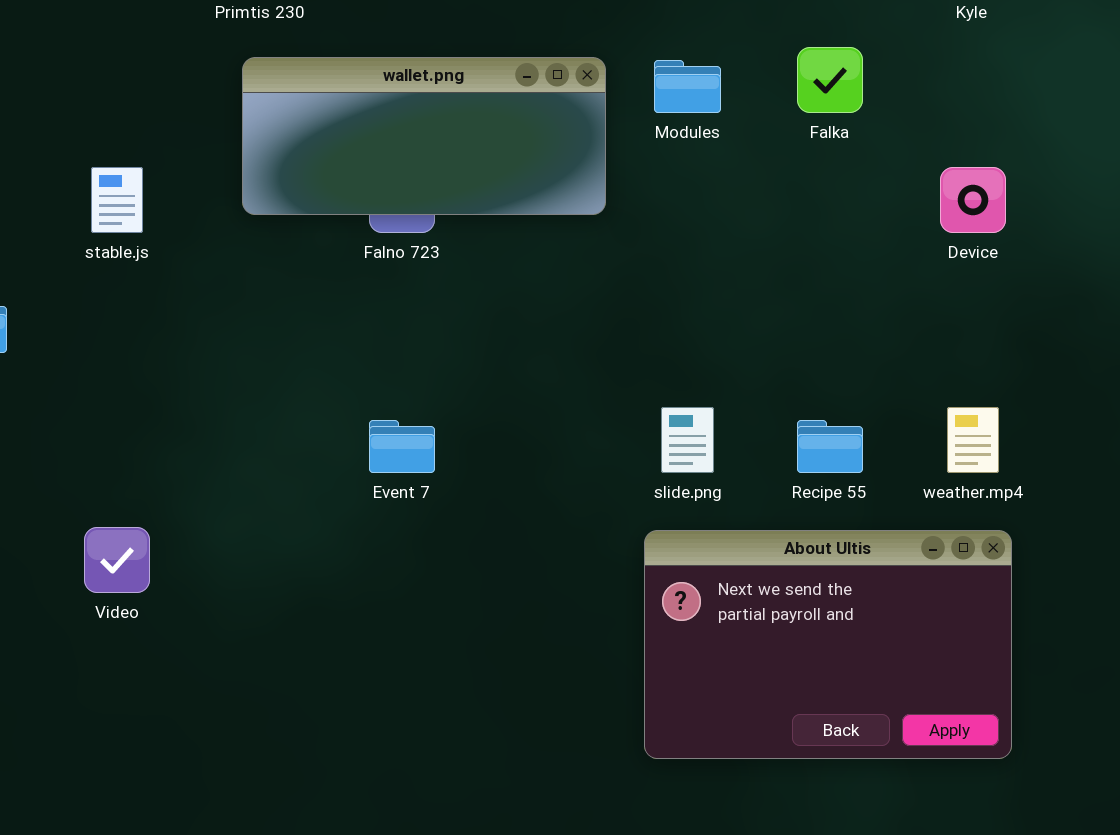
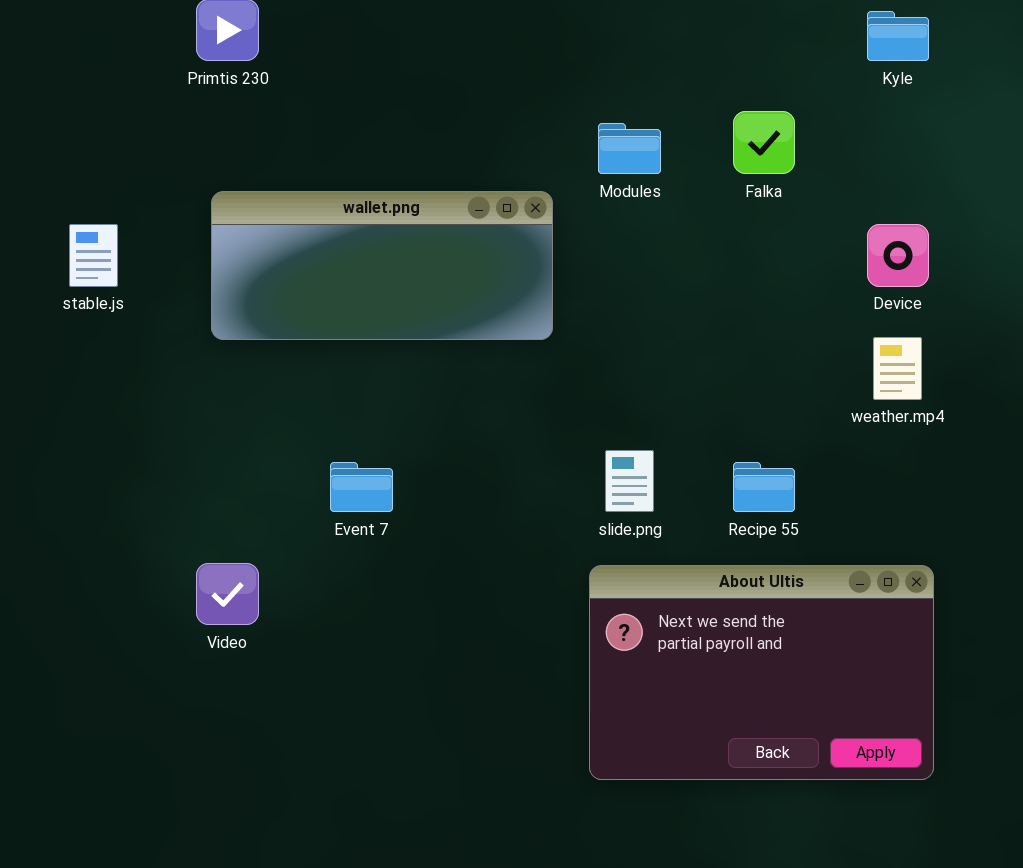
wallet.png: [242,57,606,215] -> [211,191,553,340], moved
weather.mp4: [947,407,999,473] -> [873,337,922,400], moved
Video: [84,527,150,593] -> [196,563,259,625], moved

